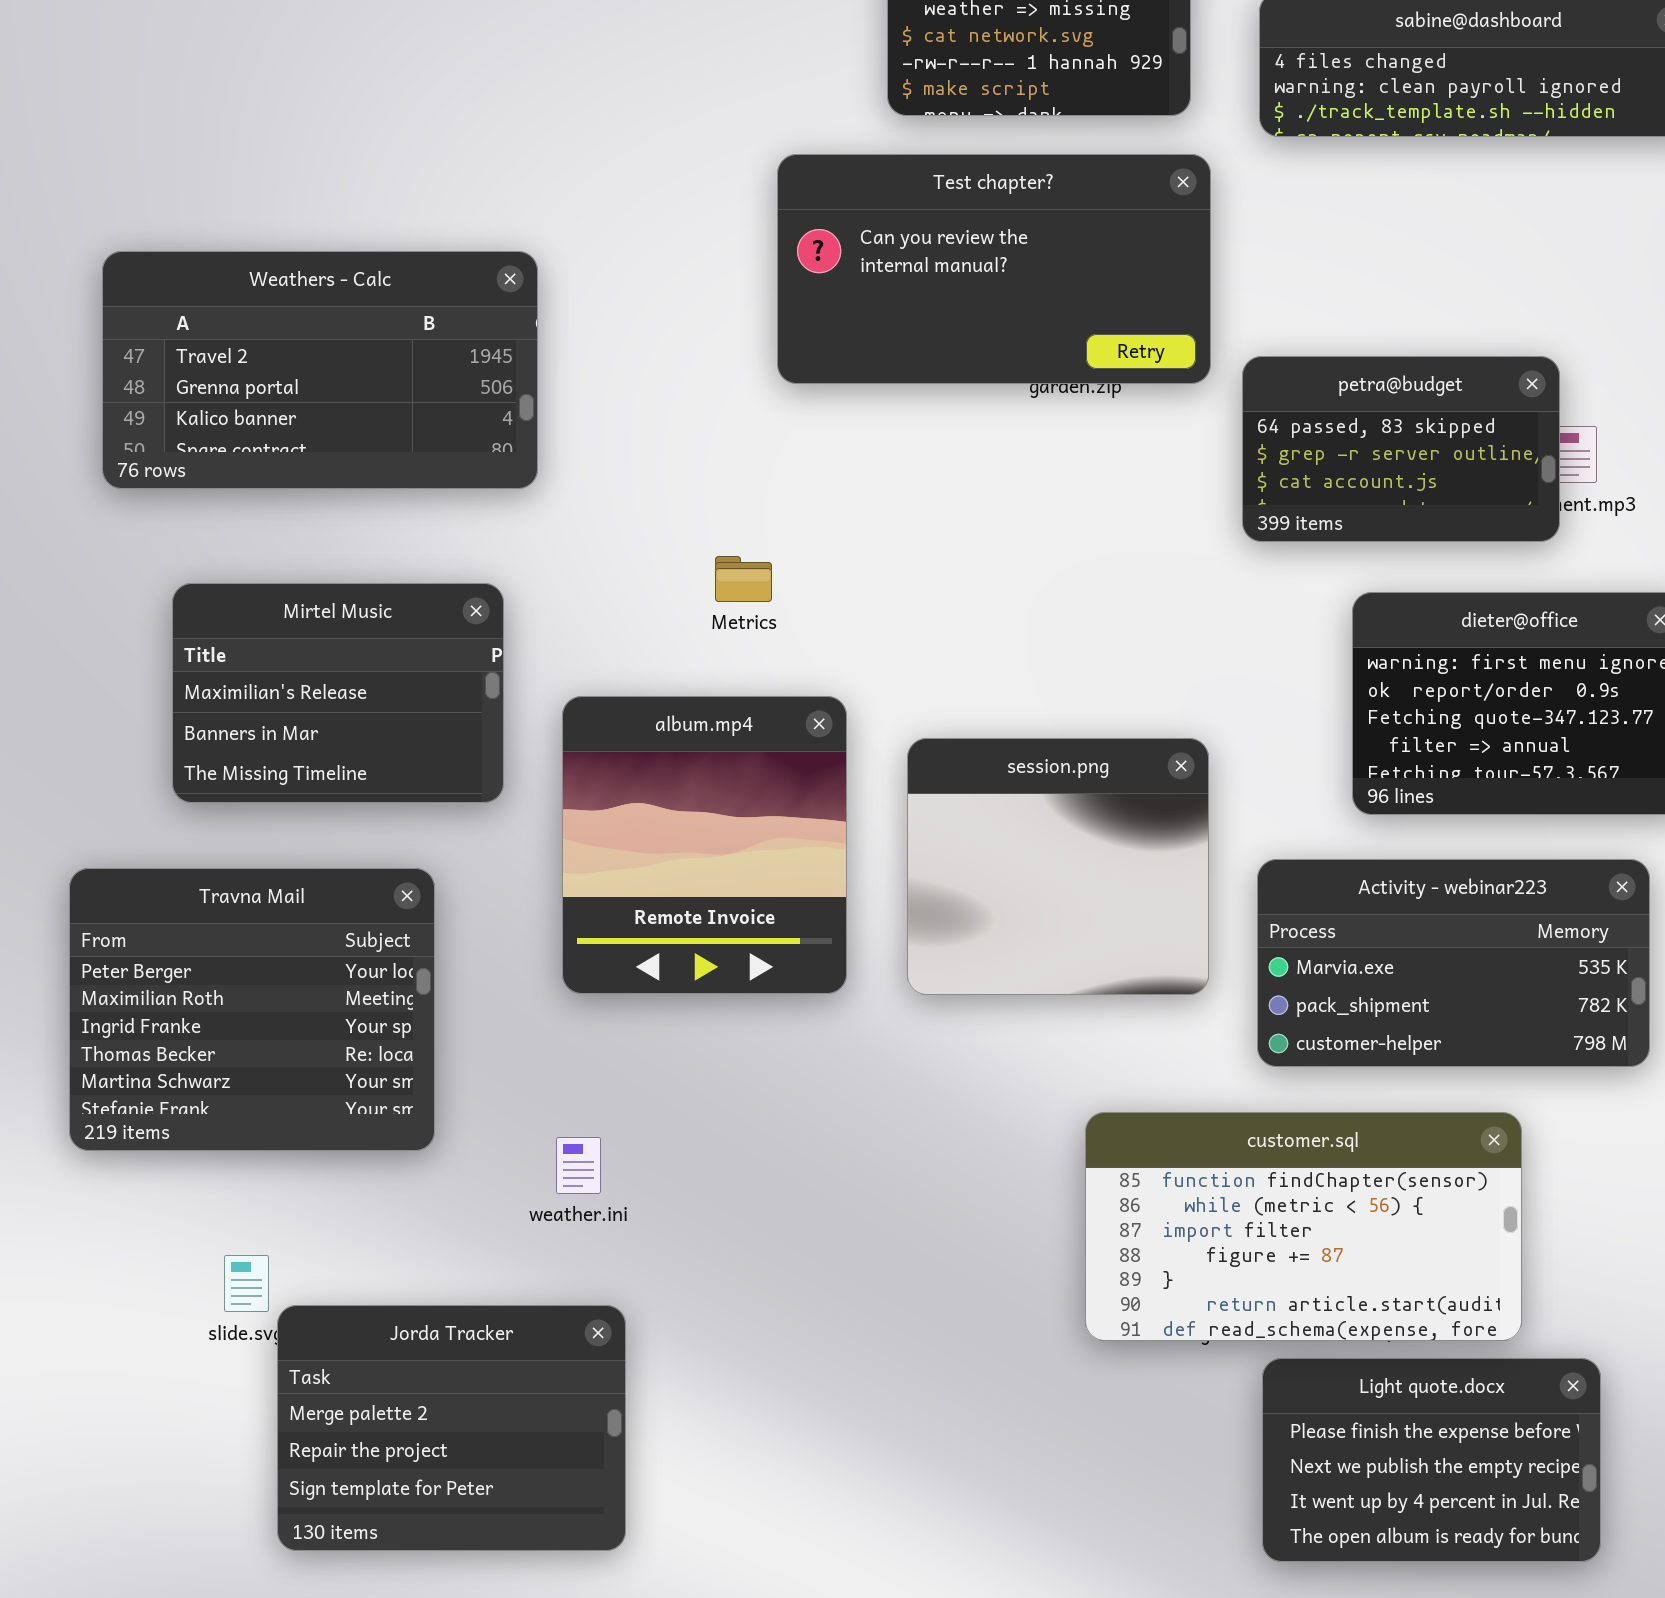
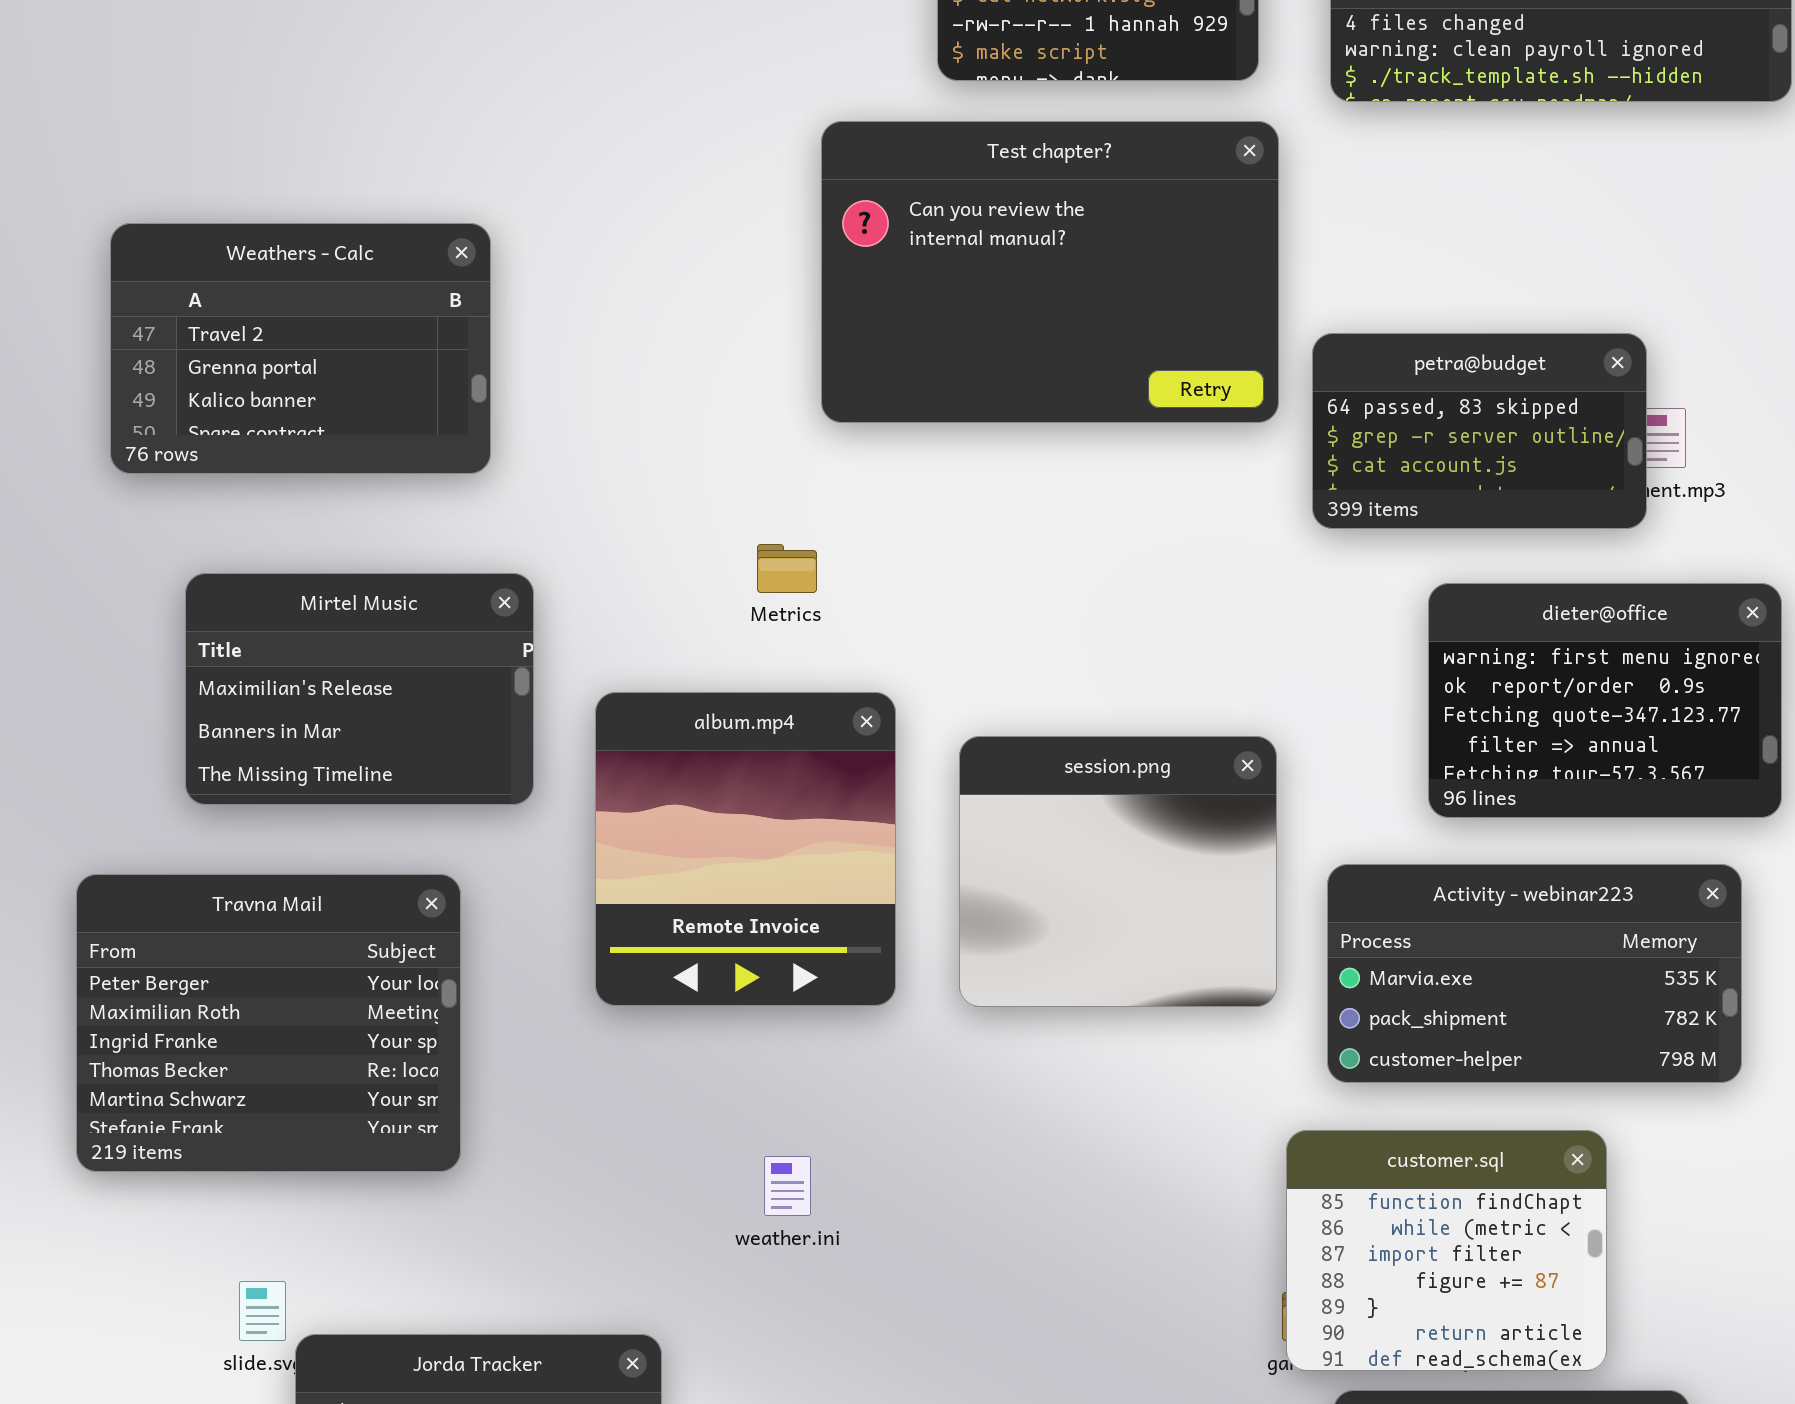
Test chapter?: [777,154,1211,384] -> [821,121,1279,423], resized
Weathers - Calc: [102,251,538,489] -> [110,223,491,474], resized
customer.sql: [1085,1112,1522,1341] -> [1286,1130,1607,1371], resized
weather.ini: [556,1137,601,1194] -> [764,1156,811,1216], moved

